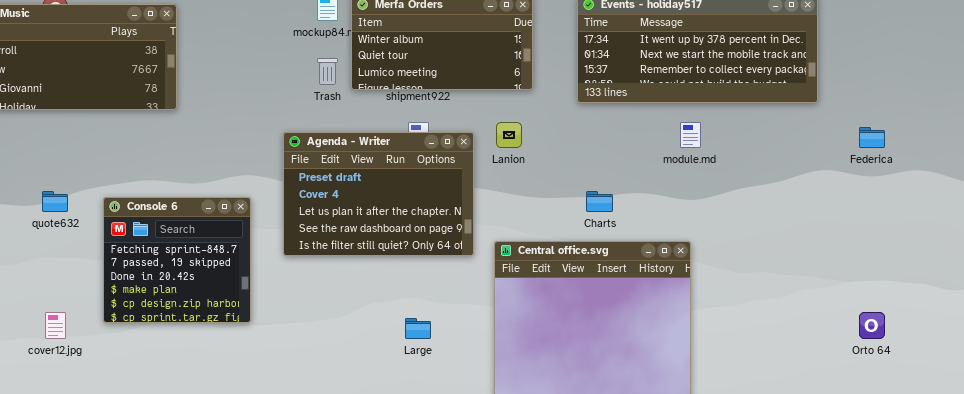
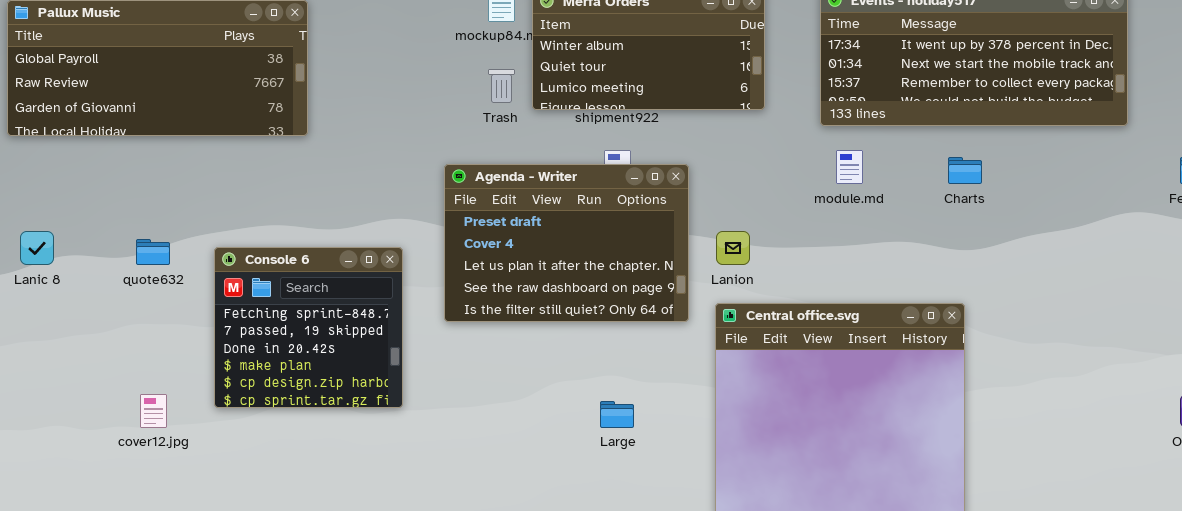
Lanion: [496,122,522,148] -> [716,231,750,265], moved
module.md: [680,122,701,148] -> [836,150,863,184], moved
Charts: [586,191,613,212] -> [948,157,982,184], moved

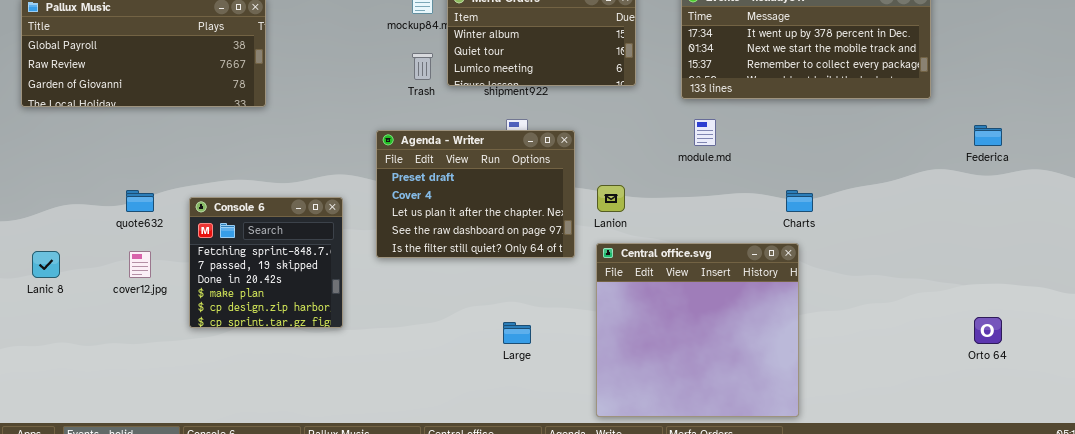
Charts: [948,157,982,184] -> [786,190,813,212], moved
Lanic 8: [20,231,54,265] -> [32,251,60,278], moved
cover12.jpg: [140,394,167,428] -> [129,251,151,278], moved

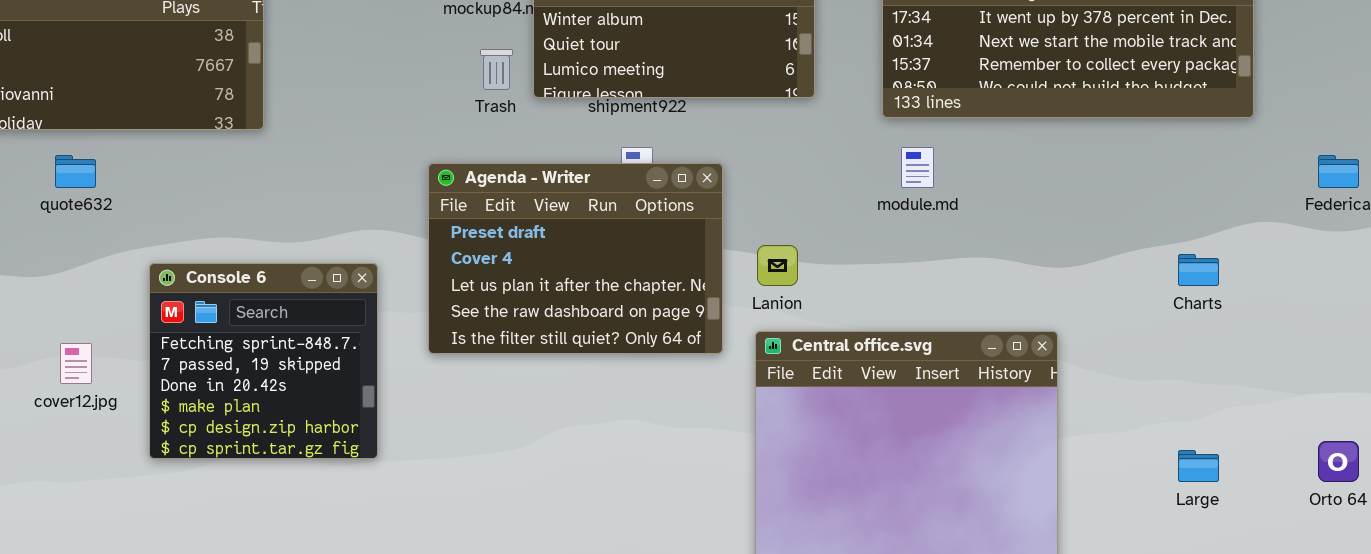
quote632: [126,190,154,212] -> [55,155,96,188], moved
Charts: [786,190,813,212] -> [1178,254,1219,286], moved
Large: [503,322,531,344] -> [1178,450,1219,482], moved

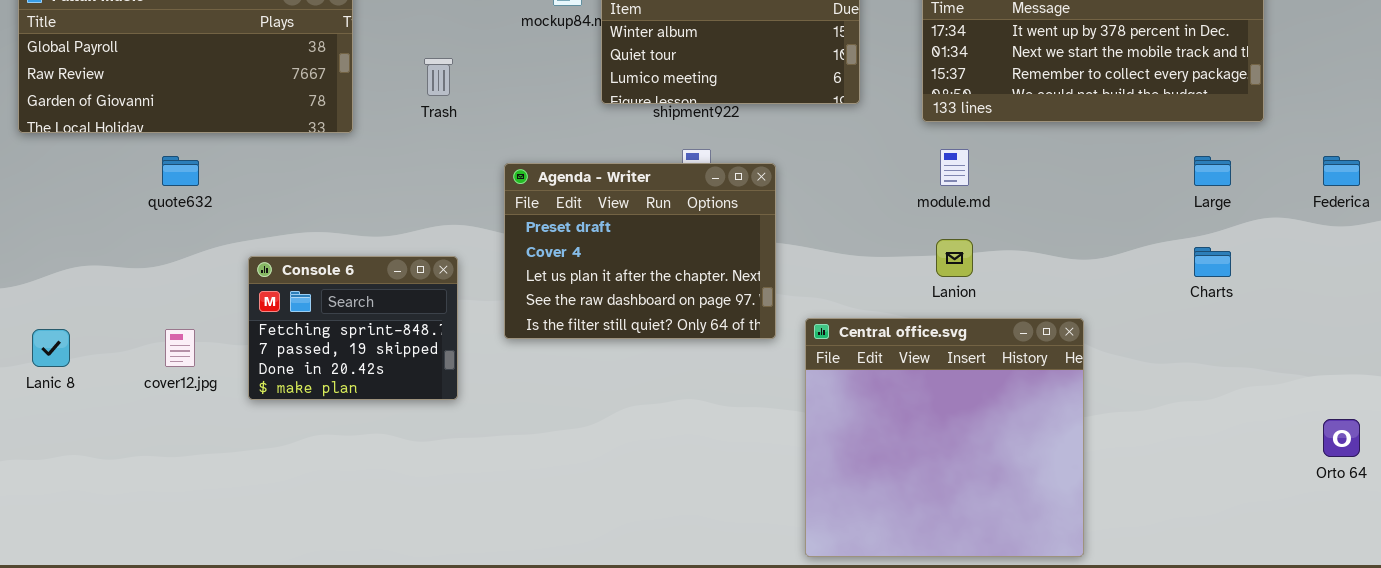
Trash: [480,49,513,90] -> [424,58,453,96], moved
Lanion: [757,245,798,286] -> [936,239,973,277], moved
Console 6: [149,263,378,459] -> [248,256,458,400], resized
Large: [1178,450,1219,482] -> [1194,156,1231,186], moved

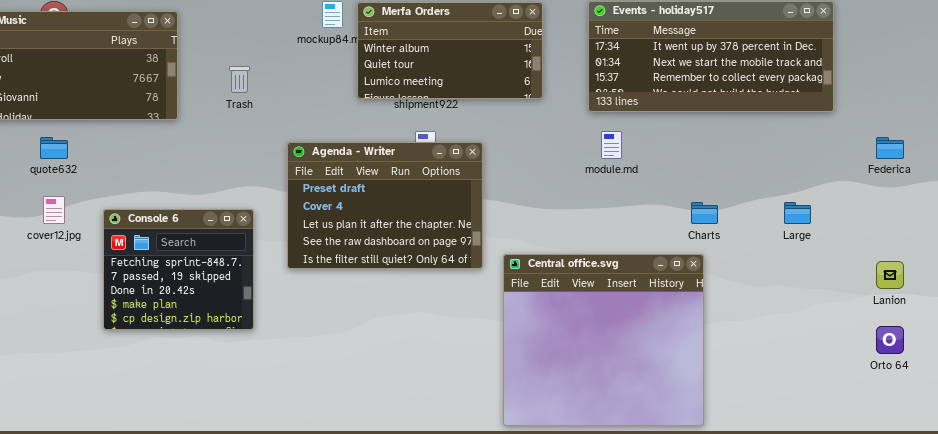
Large: [1194,156,1231,186] -> [784,202,811,224], moved
Lanion: [936,239,973,277] -> [876,261,904,289], moved
Charts: [1194,247,1231,277] -> [691,202,718,224], moved
Console 6: [248,256,458,400] -> [103,209,254,330], resized
cover12.jpg: [165,329,195,367] -> [43,196,65,224], moved

